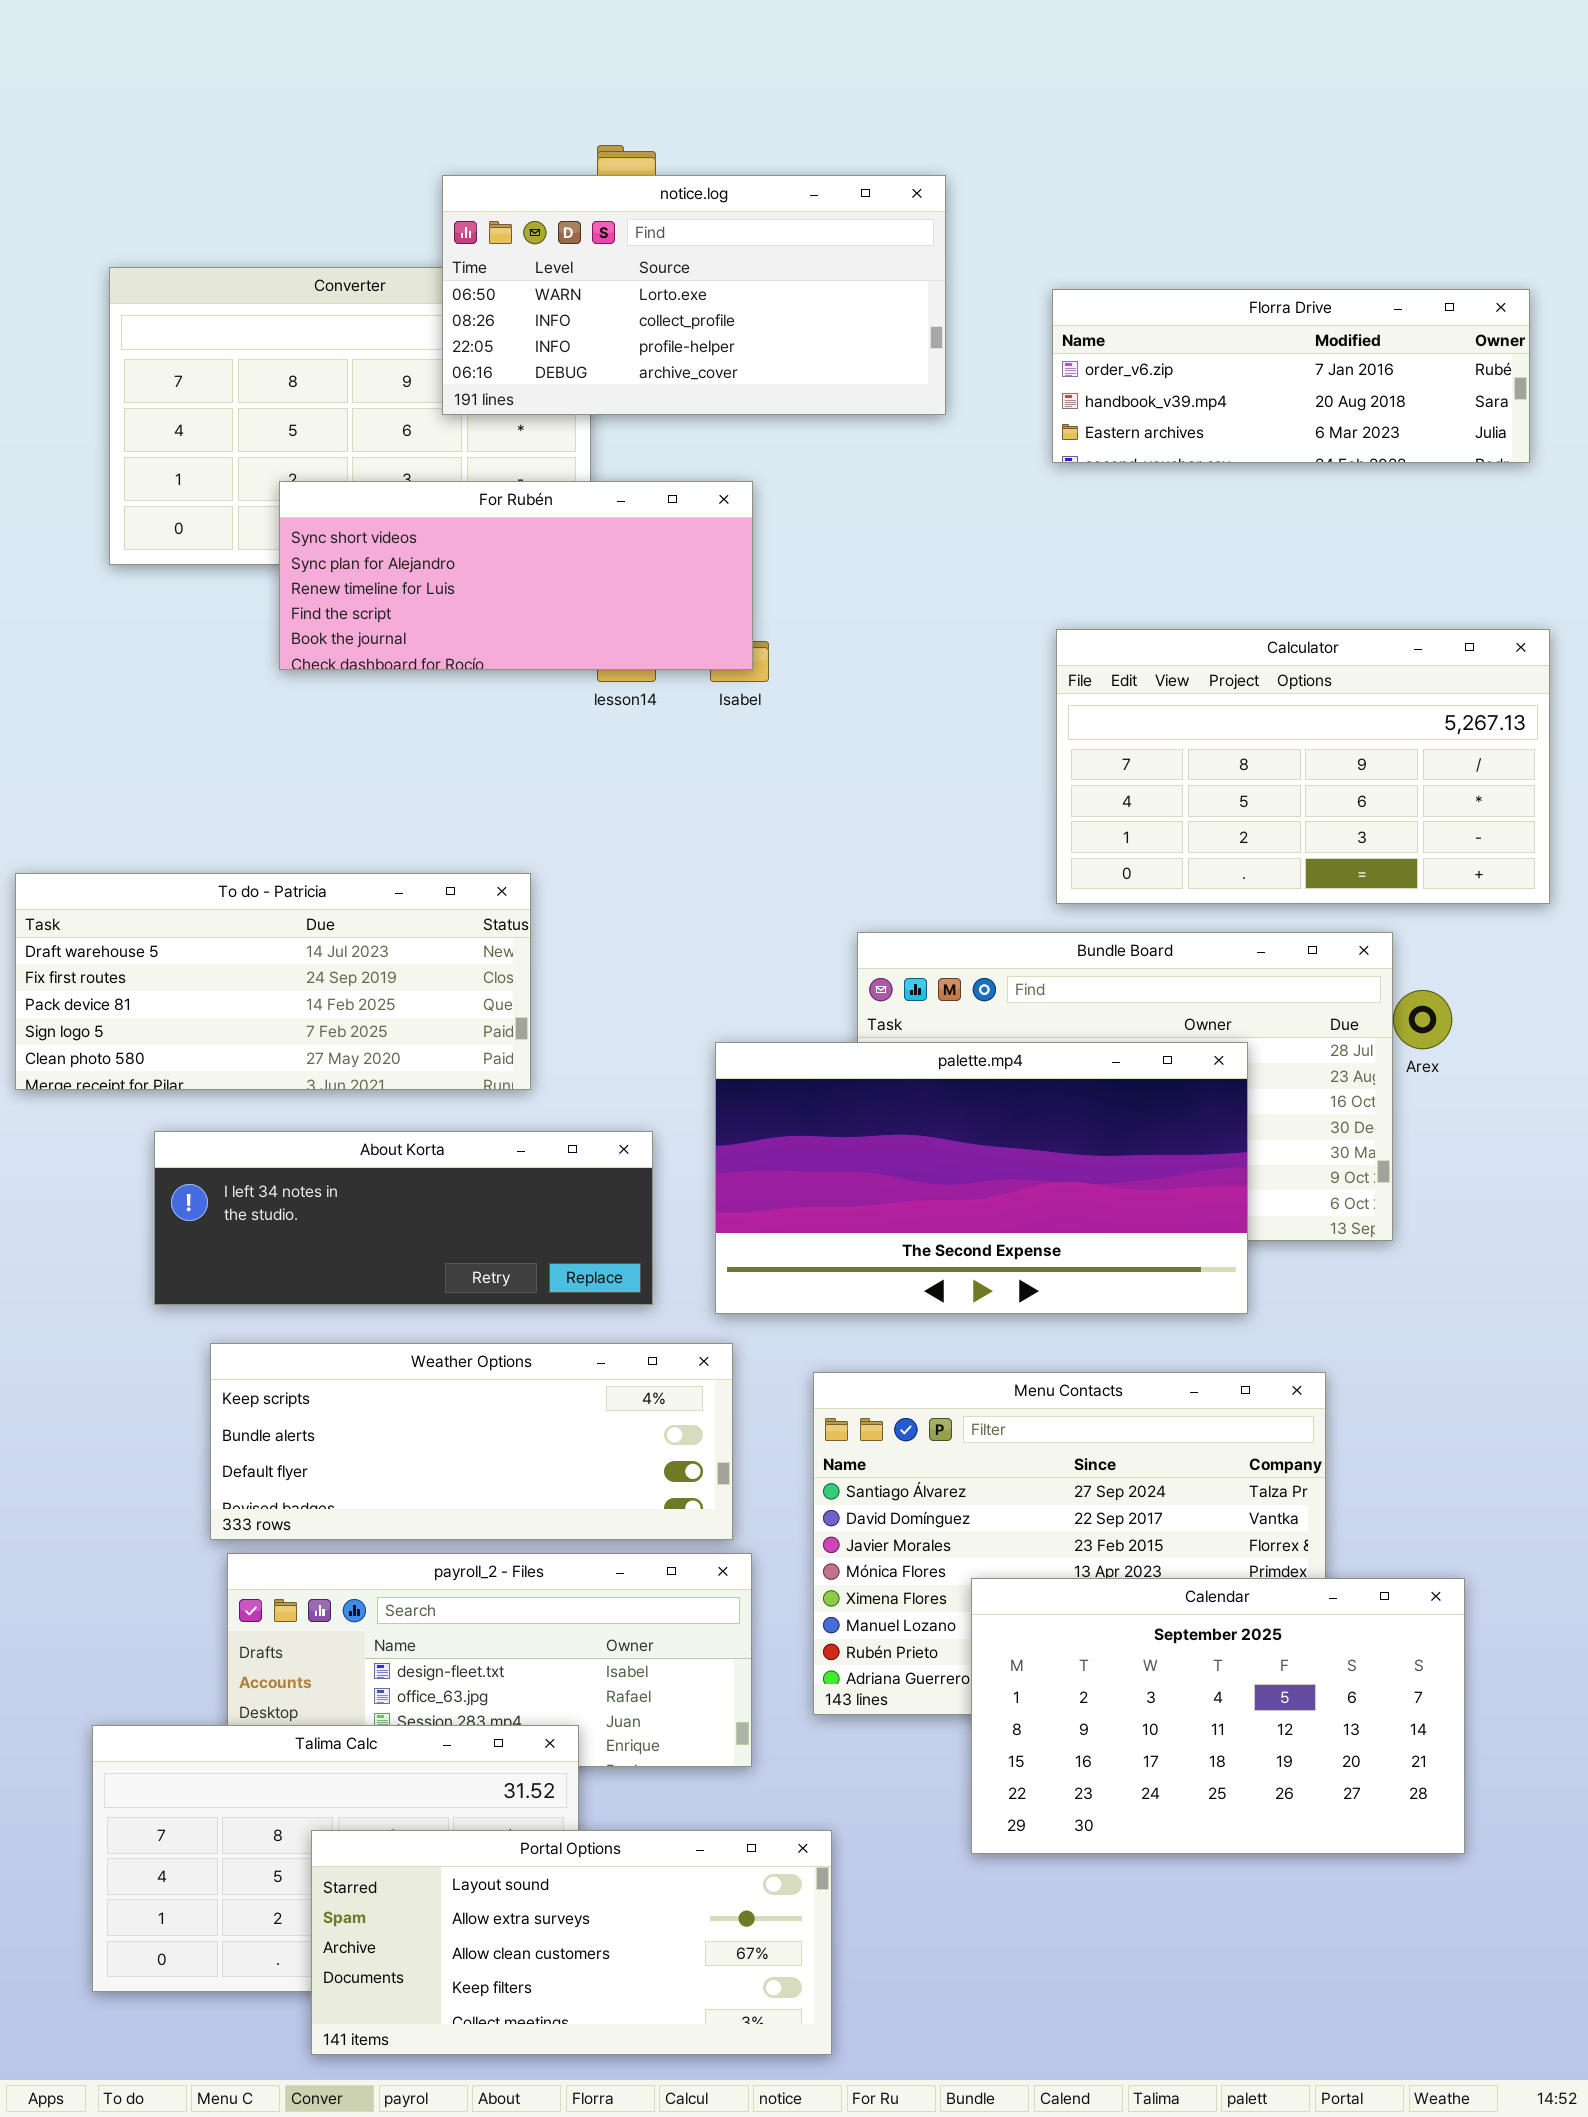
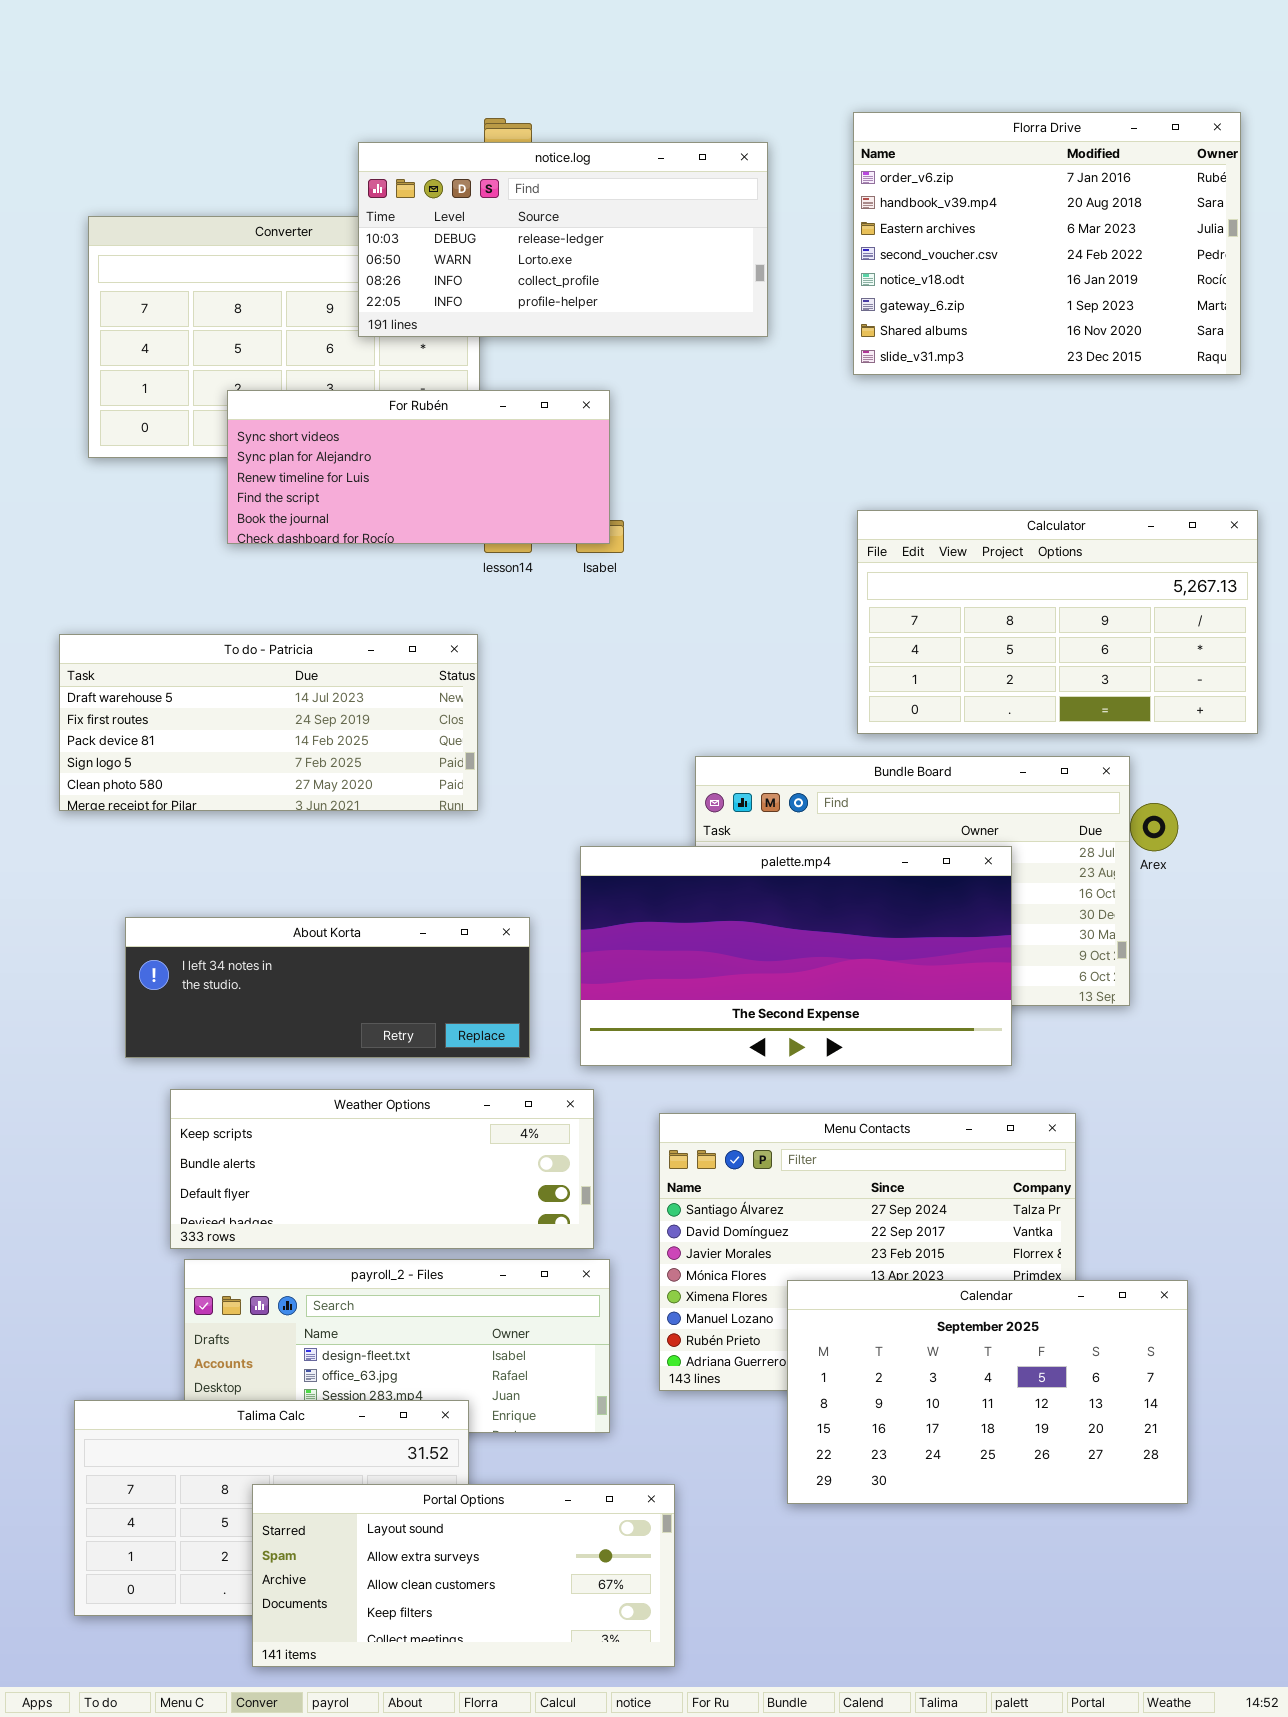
notice.log: [442,175,946,415] -> [358,142,768,337], scrolled up 1 row
Florra Drive: [1052,289,1530,463] -> [853,112,1241,375], resized
To do - Patricia: [15,873,531,1090] -> [59,634,478,811], moved

